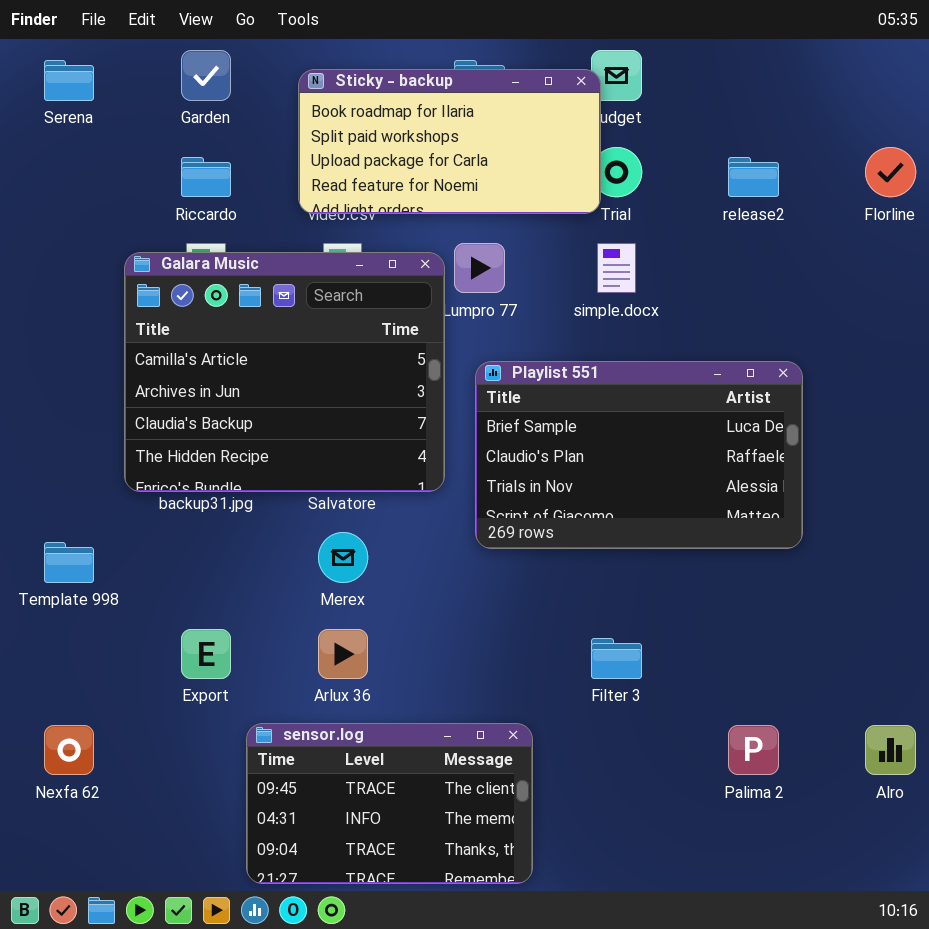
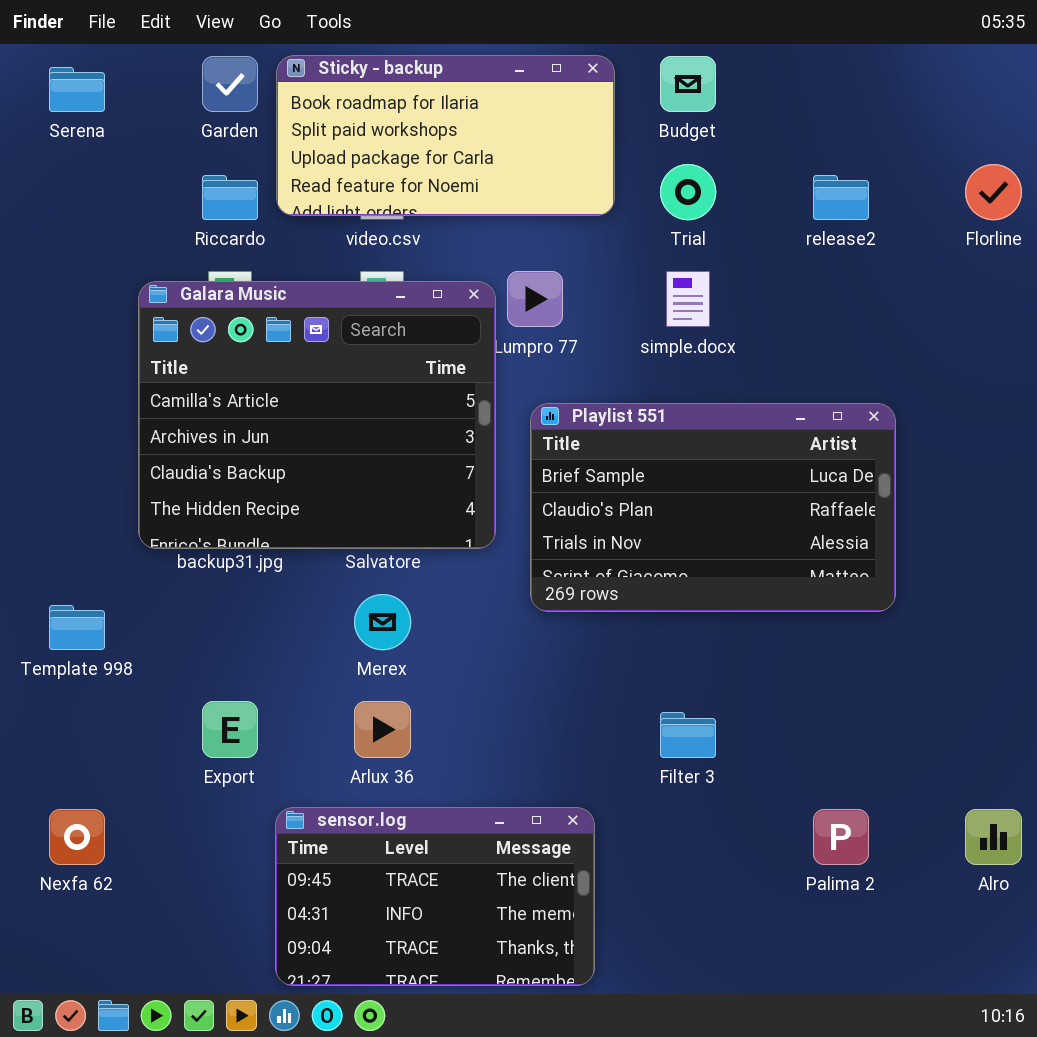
Sticky - backup: [298,69,601,214] -> [276,55,615,216], moved

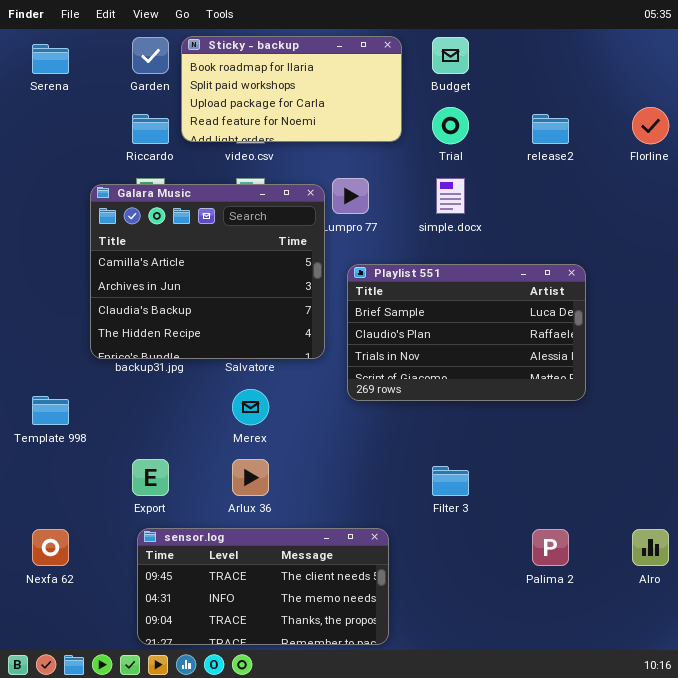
sensor.log: [275,807,595,986] -> [137,528,389,645], resized

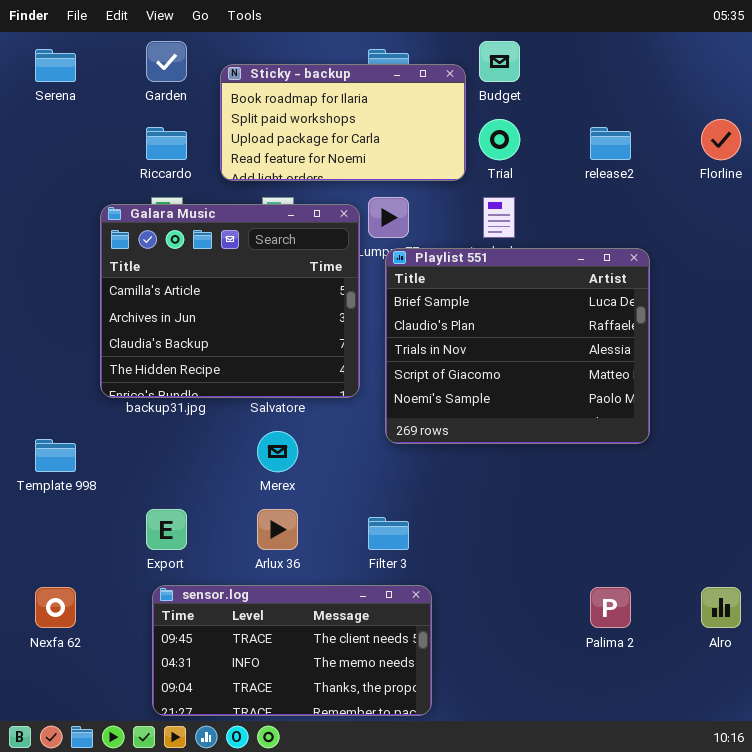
Sticky - backup: [181,36,402,142] -> [220,64,466,181], moved
Playlist 551: [347,264,586,401] -> [385,248,650,444], resized
Filter 3: [432,466,469,496] -> [368,517,409,550], moved

